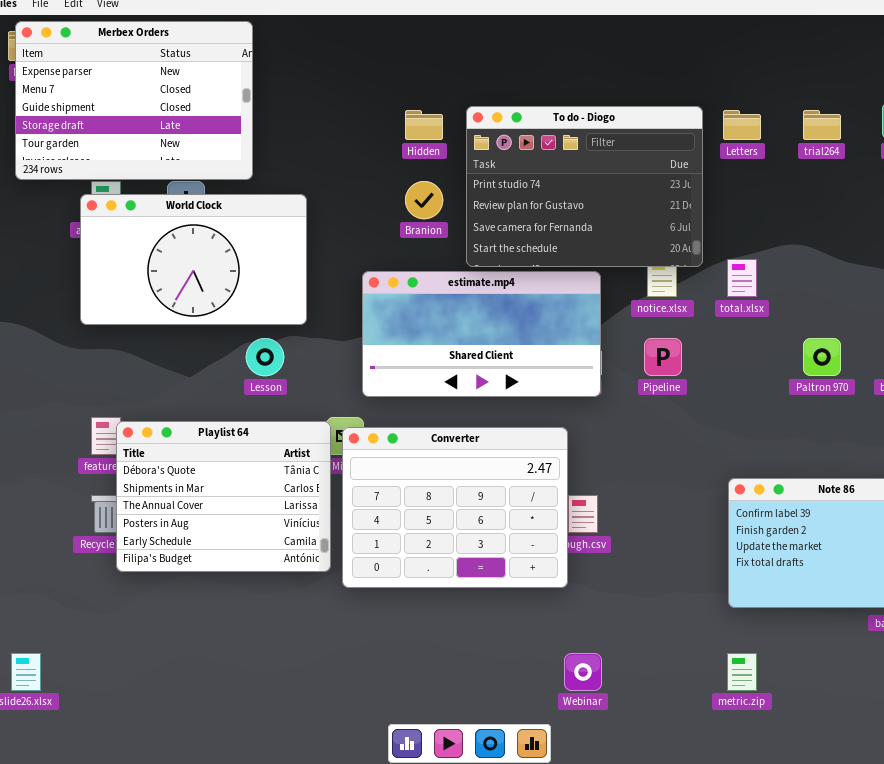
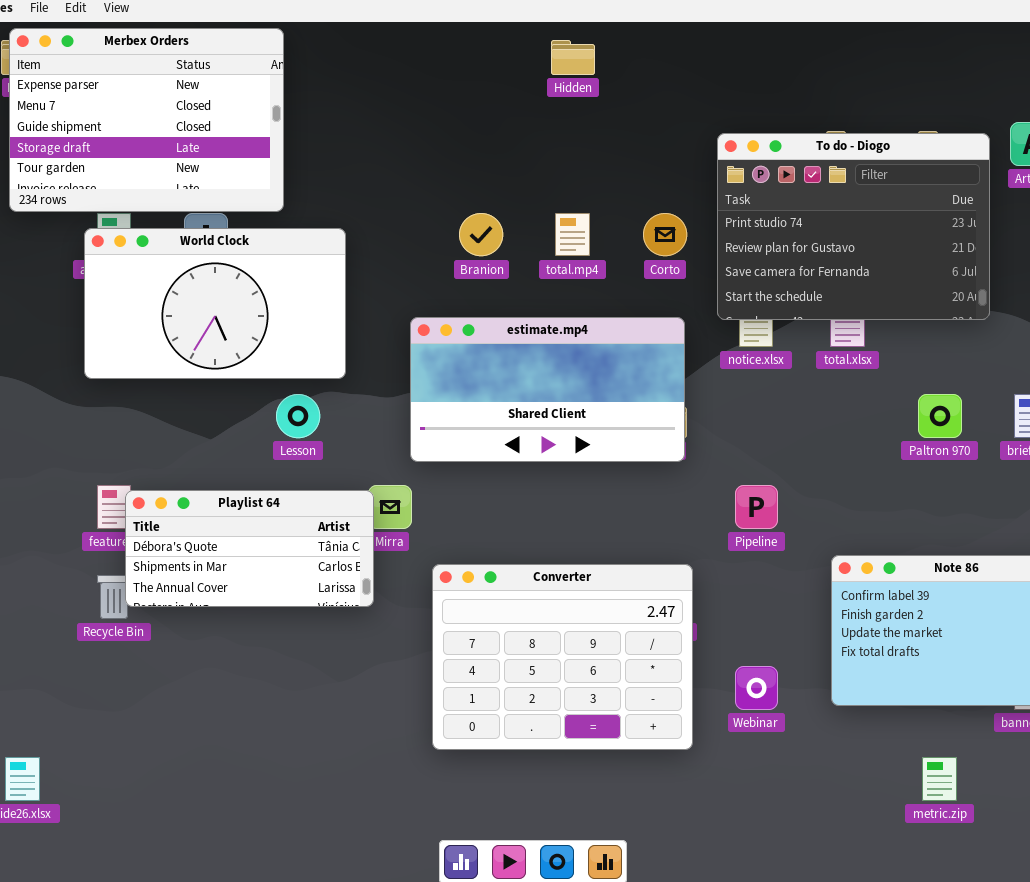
To do - Diogo: [466,106,703,267] -> [717,133,990,320], moved
Hidden: [405,110,443,140] -> [551,40,595,75], moved
Pipeline: [644,338,682,376] -> [735,485,778,529], moved
Playlist 64: [116,421,331,572] -> [125,490,374,607], resized
Converter: [342,427,568,588] -> [432,564,693,750], moved
Webinar: [564,653,602,691] -> [735,666,778,710], moved
metric.zip: [727,653,757,691] -> [922,757,957,801], moved

